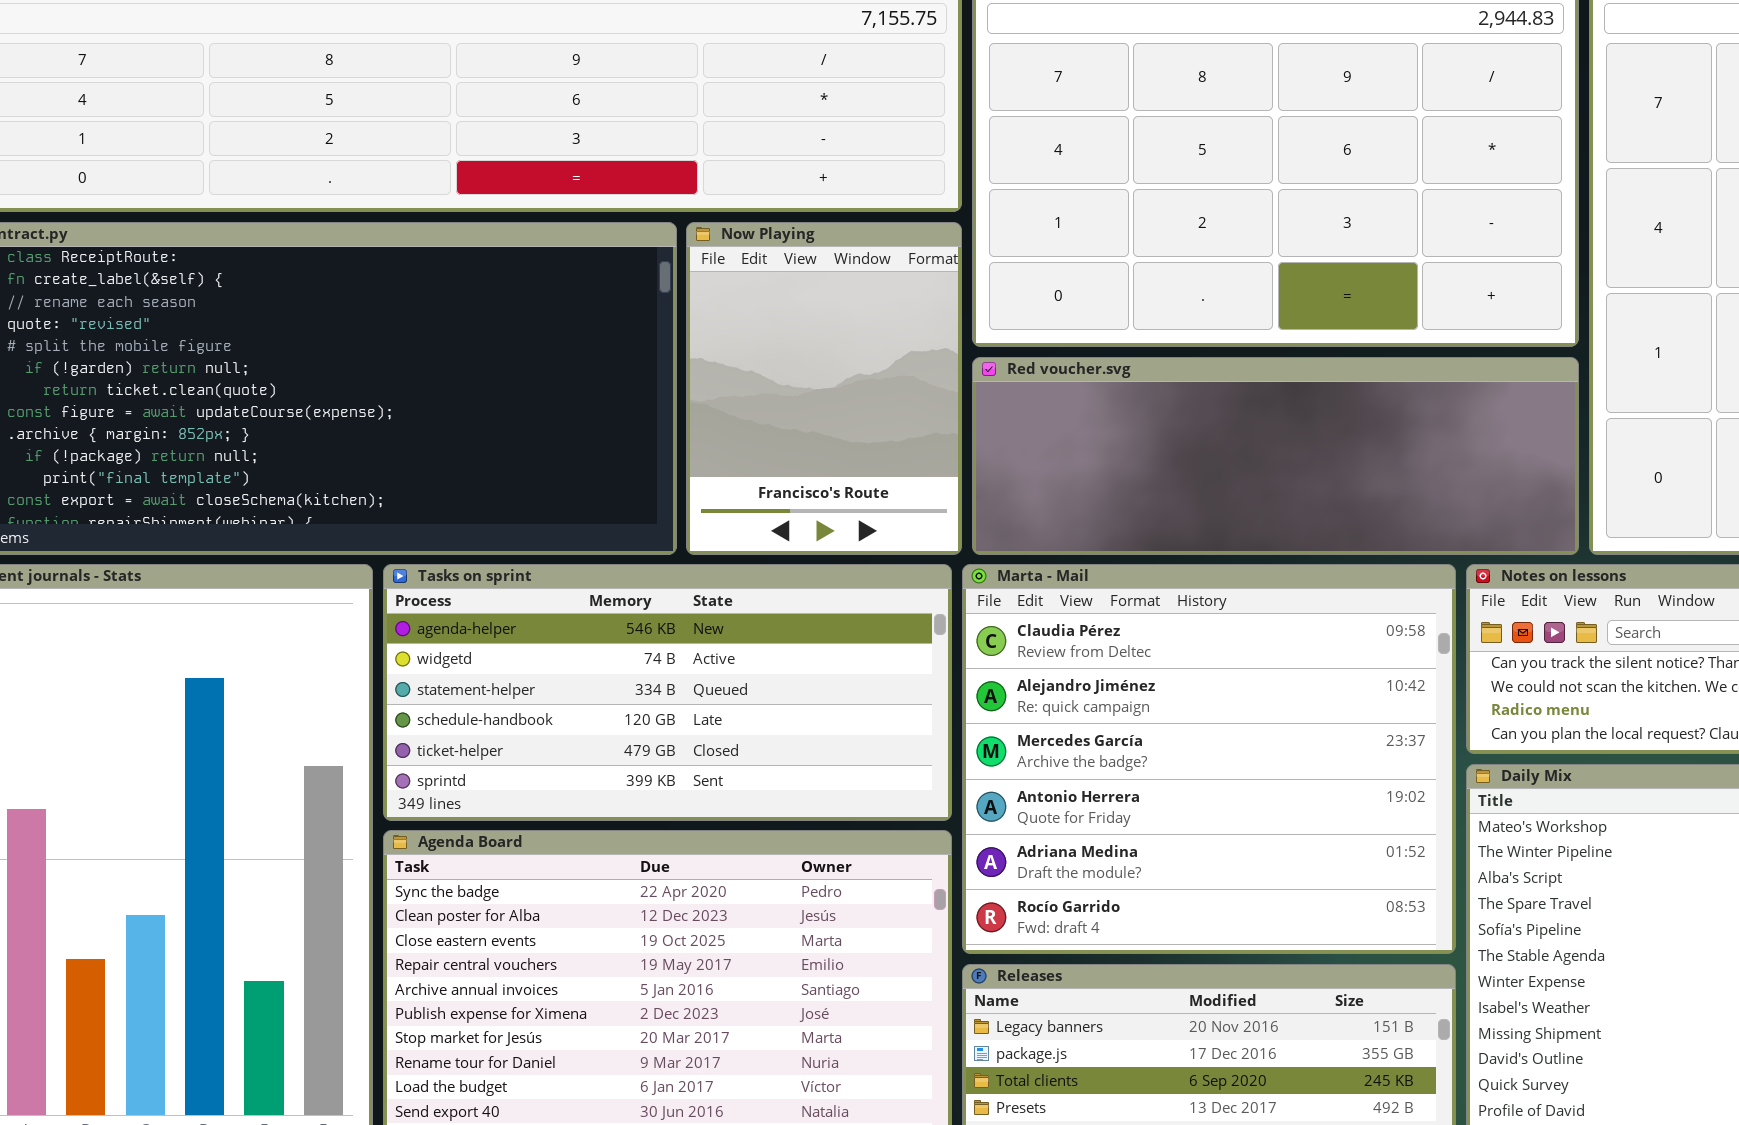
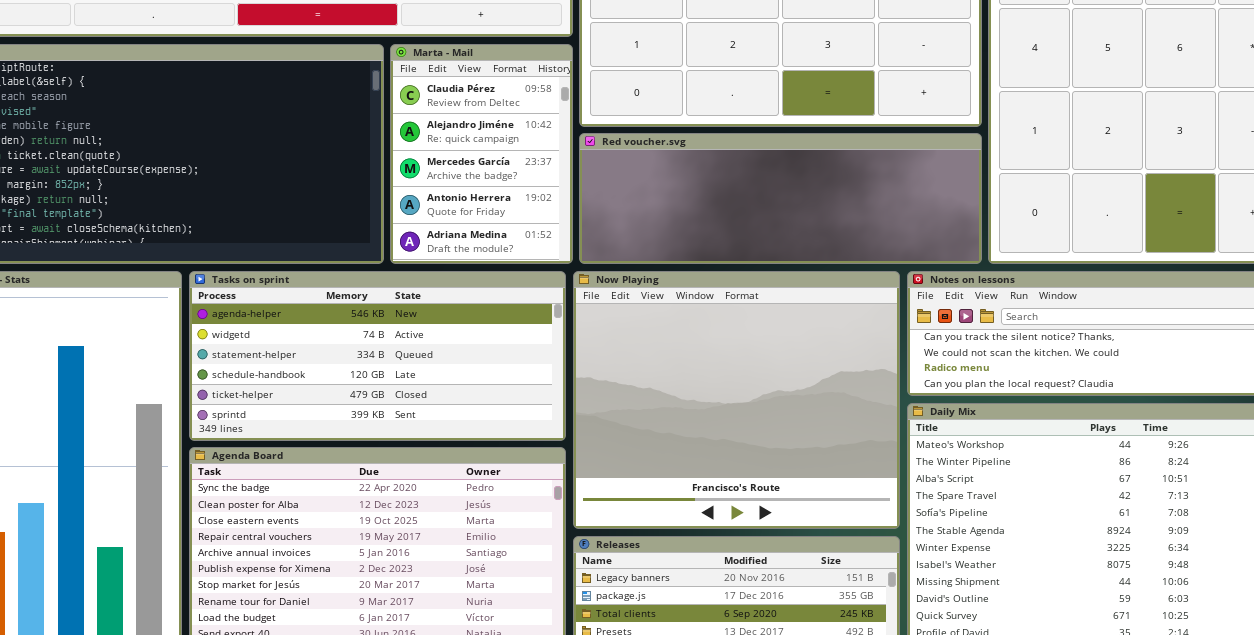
Now Playing: [686,222,962,555] -> [573,271,900,529], moved, resized
Marta - Mail: [962,564,1456,954] -> [390,44,573,264], moved, resized

